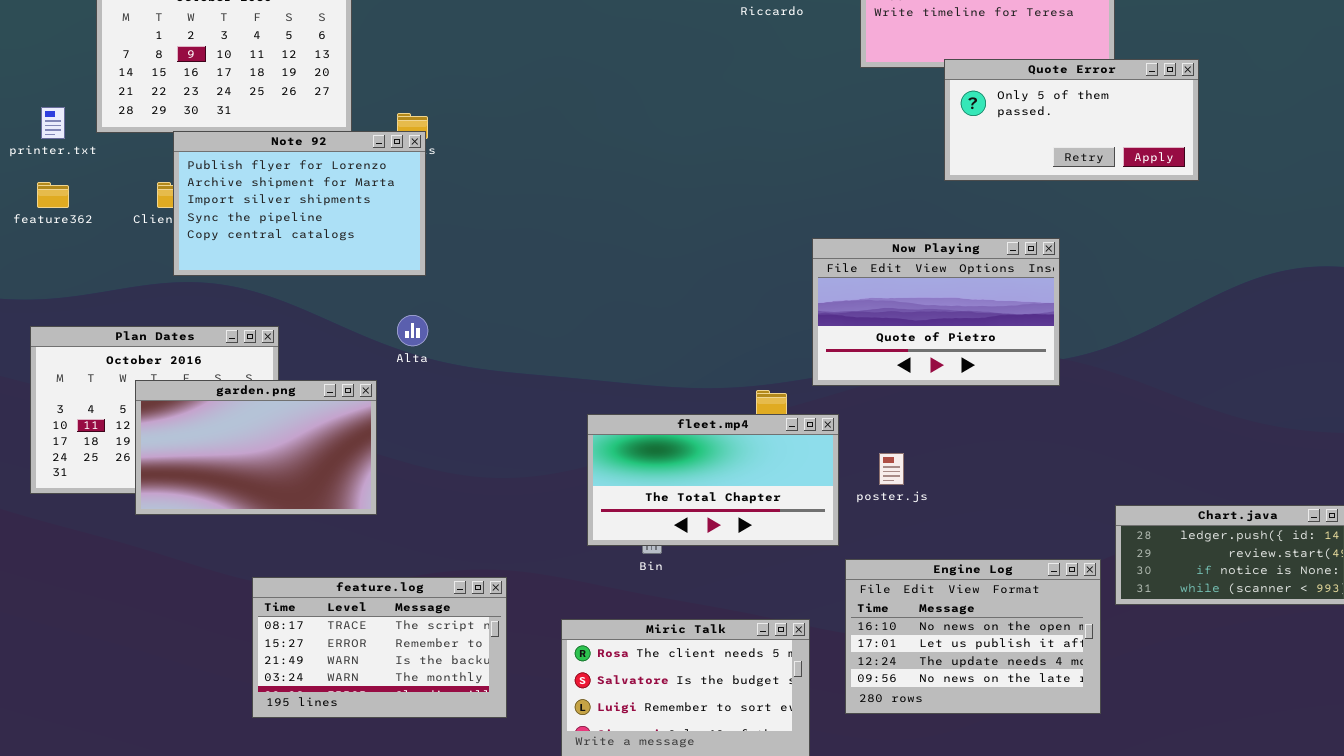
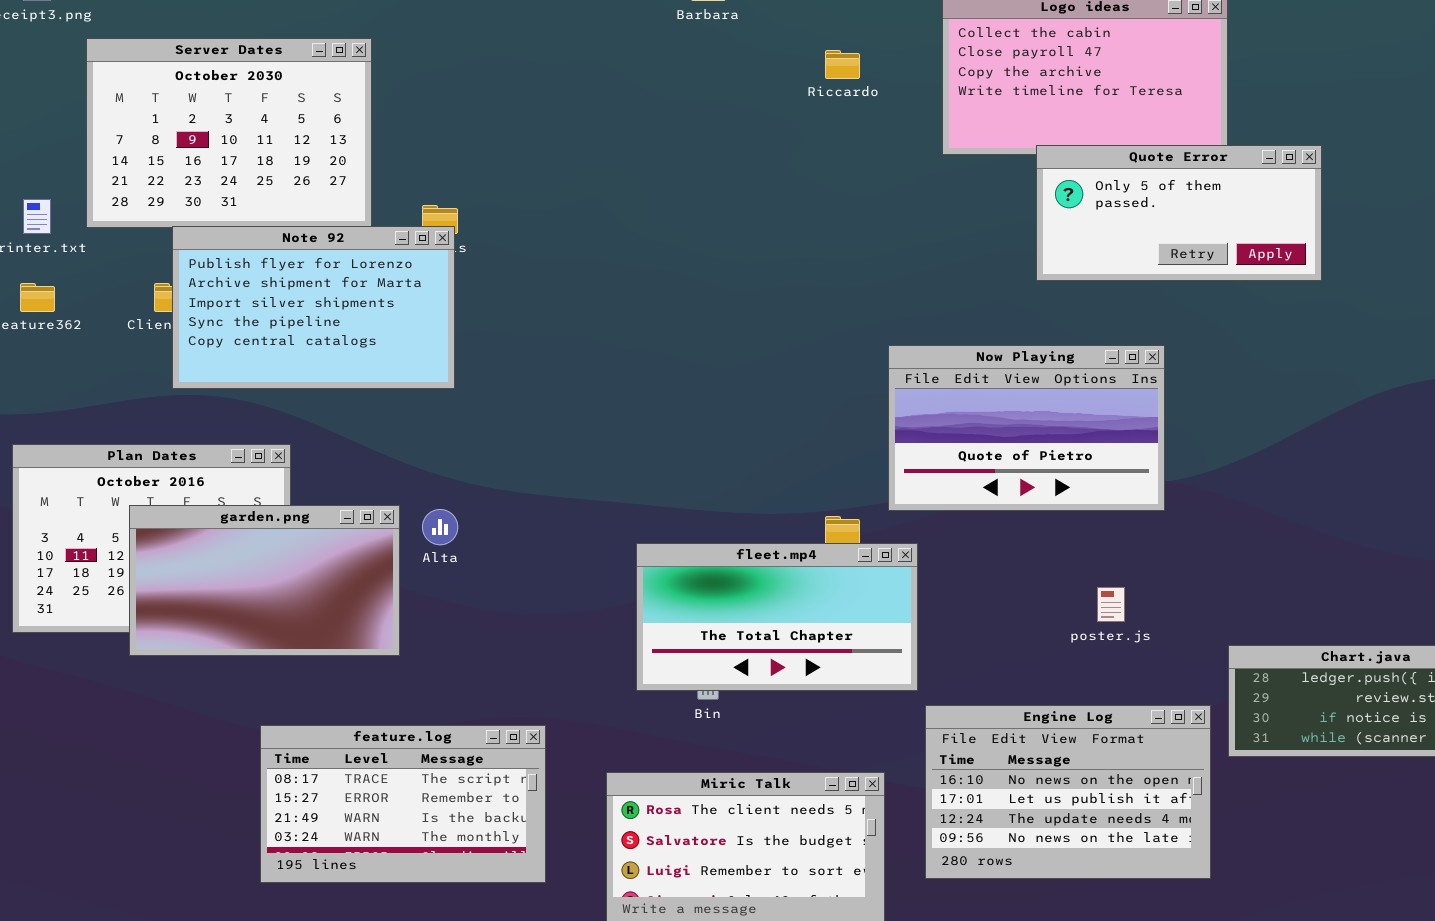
Alta: [397,315,428,346] -> [422,509,458,545], moved
poster.js: [879,453,904,485] -> [1097,587,1125,622], moved

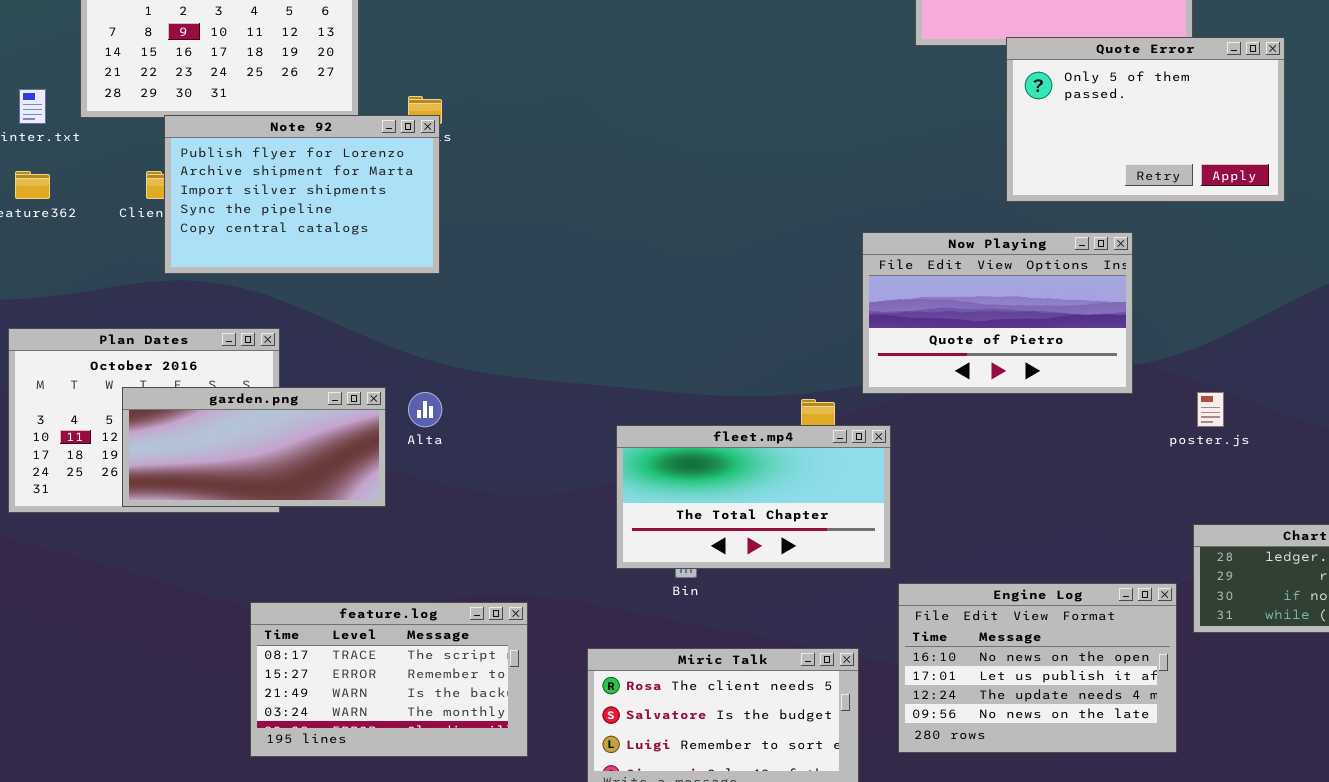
Quote Error: [1036,145,1322,281] -> [1006,37,1285,202], resized
garden.png: [129,505,400,656] -> [122,387,386,507], resized
poster.js: [1097,587,1125,622] -> [1197,392,1224,427], moved

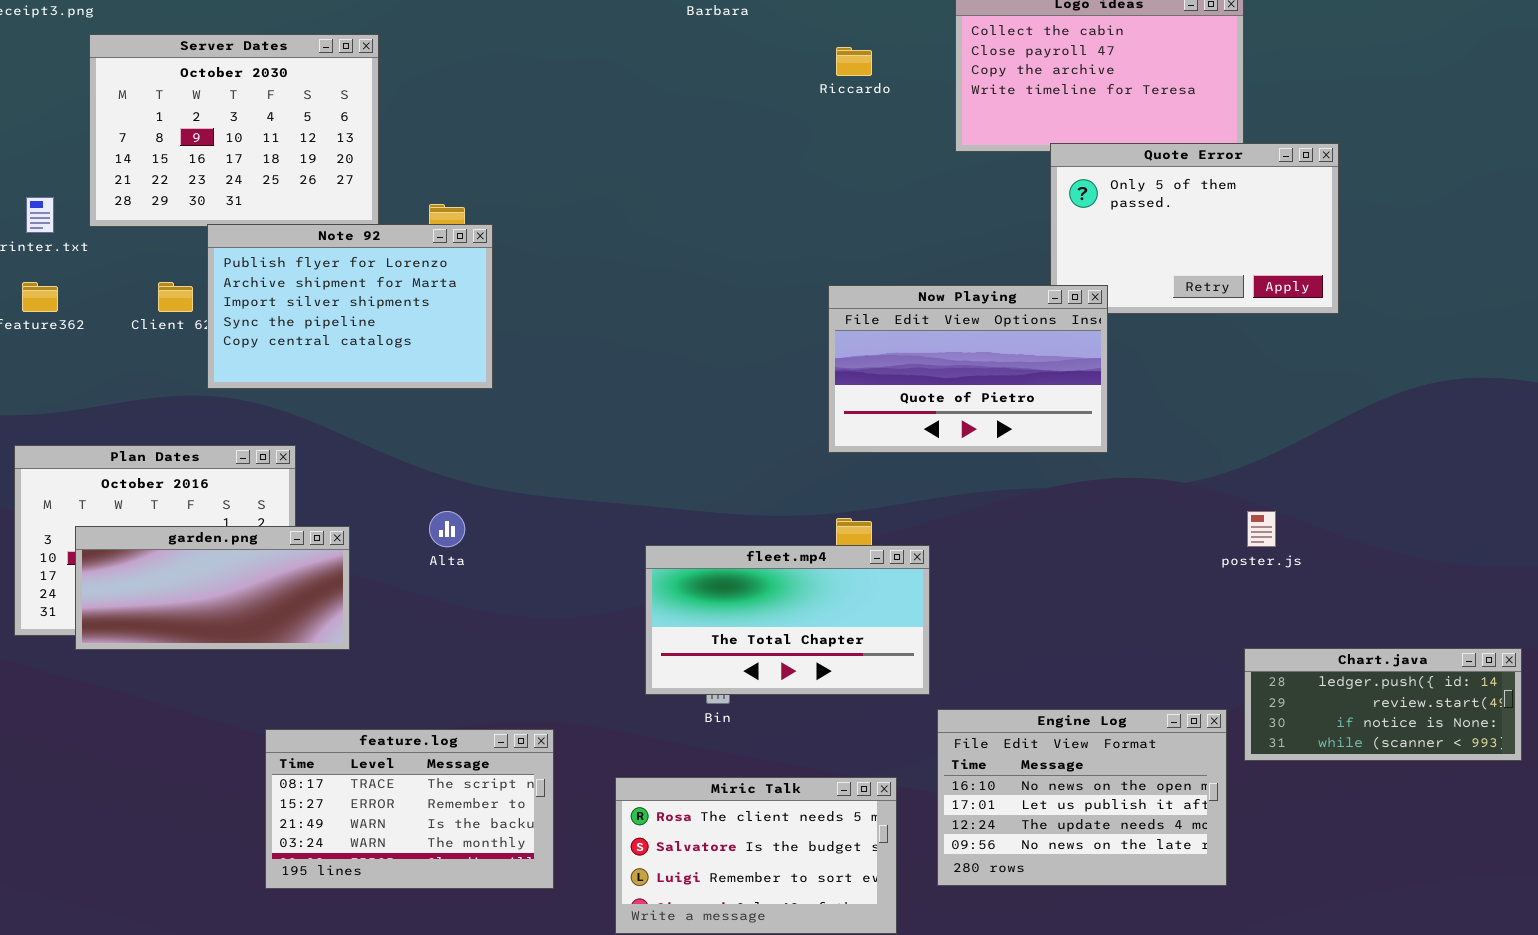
Note 92: [164,115,440,274] -> [207,224,493,389], moved
Now Playing: [862,232,1133,394] -> [828,285,1108,453], moved
garden.png: [122,387,386,507] -> [75,526,350,650], moved

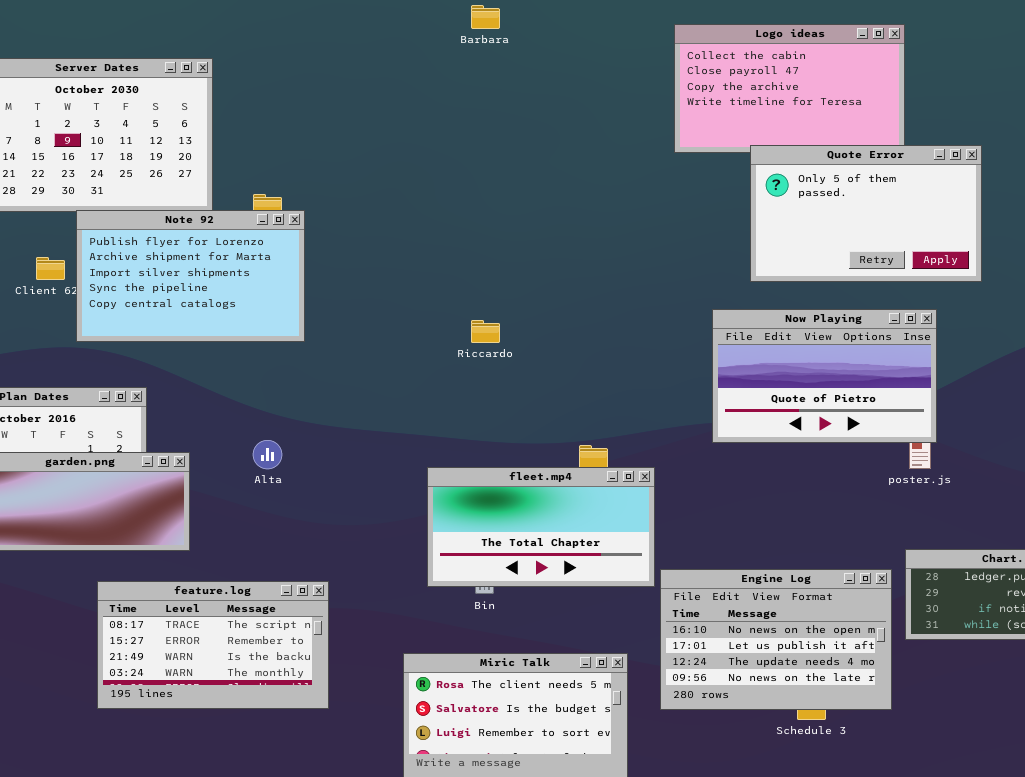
Riccardo: [836,47,872,76] -> [471,320,500,343], moved
Now Playing: [828,285,1108,453] -> [712,309,937,443], moved
Engine Log: [937,709,1227,886] -> [660,569,892,710], moved
feature.log: [265,729,554,889] -> [97,581,329,709], moved

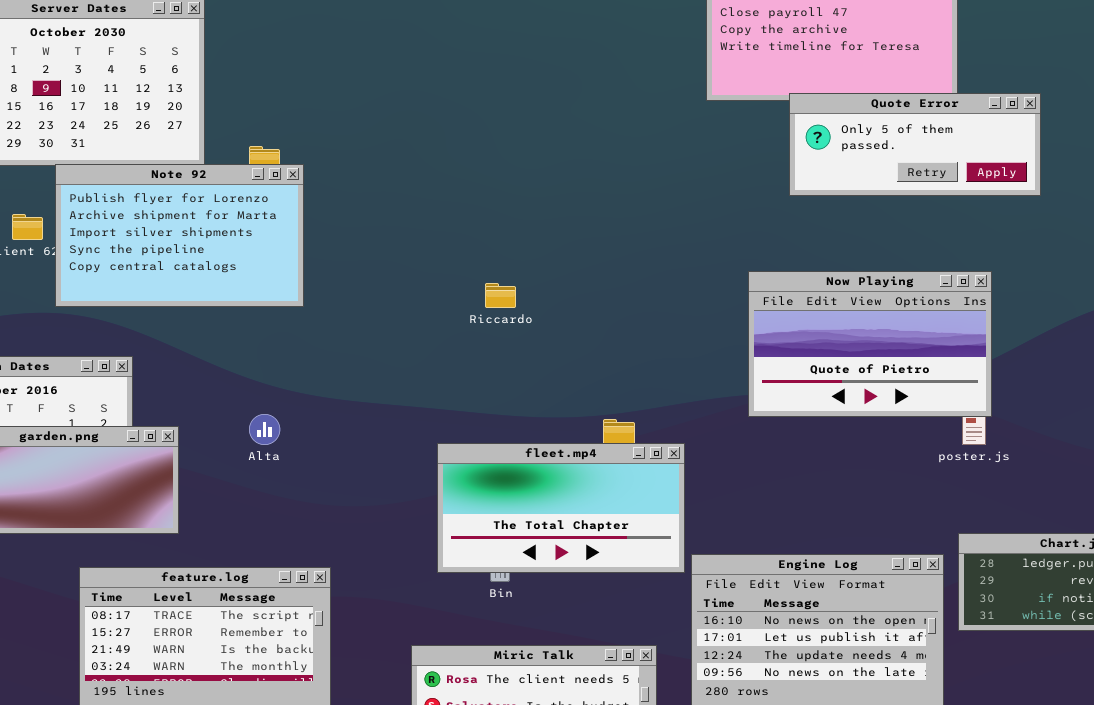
Quote Error: [750,145,982,282] -> [789,93,1041,196], resized

